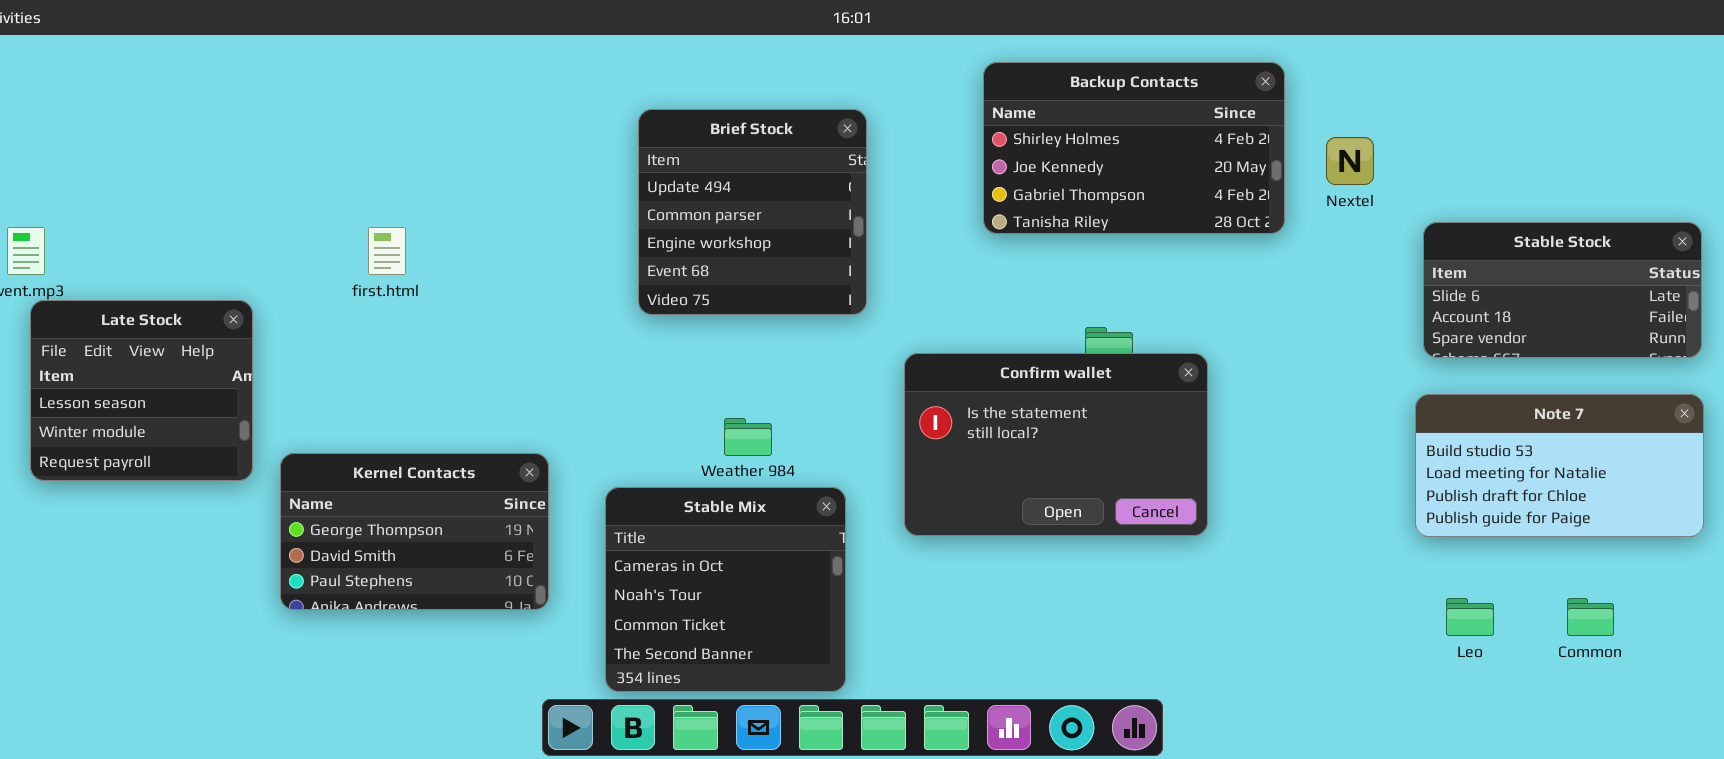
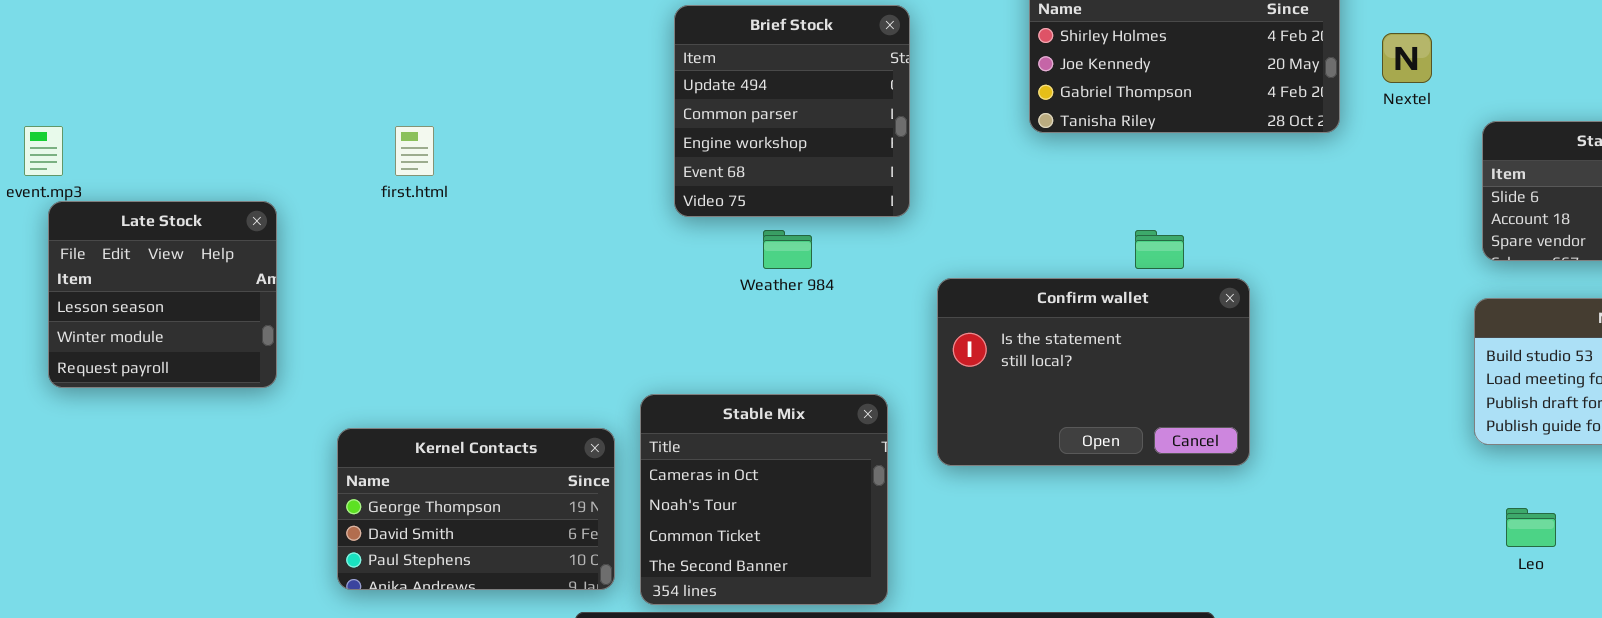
Confirm wallet: [904,353,1208,536] -> [937,278,1250,466], moved
Weather 984: [724,418,772,456] -> [763,230,812,269], moved
Kernel Contacts: [280,453,549,610] -> [337,428,615,590], moved

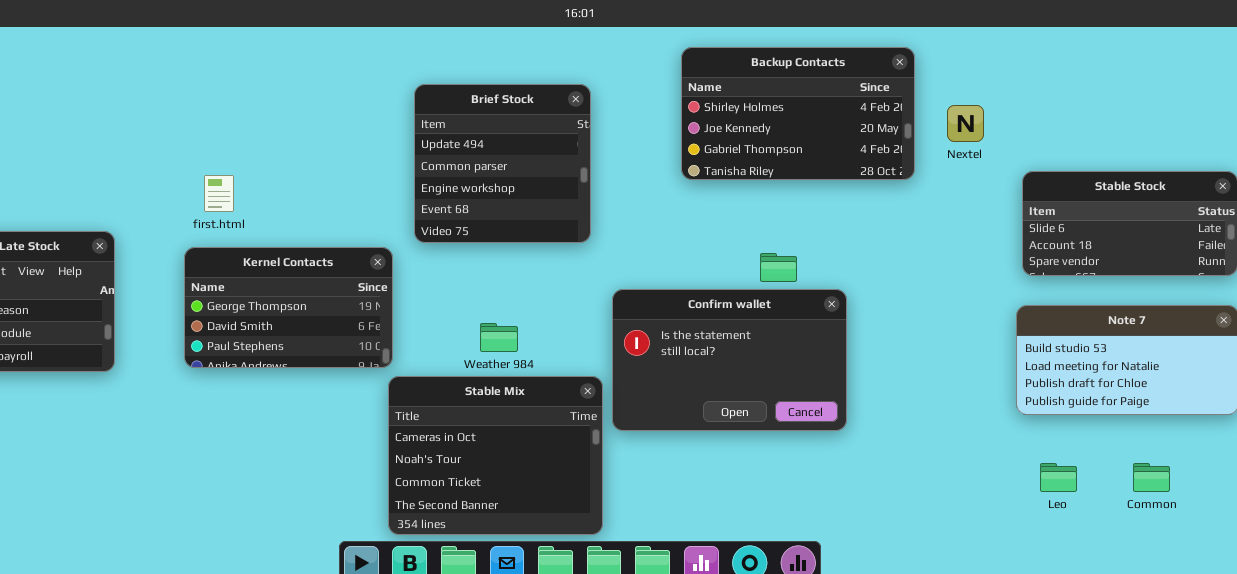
Weather 984: [763,230,812,269] -> [480,323,518,352], moved
Stable Mix: [640,394,888,605] -> [388,376,603,535], resized
Kernel Contacts: [337,428,615,590] -> [184,247,393,368], moved

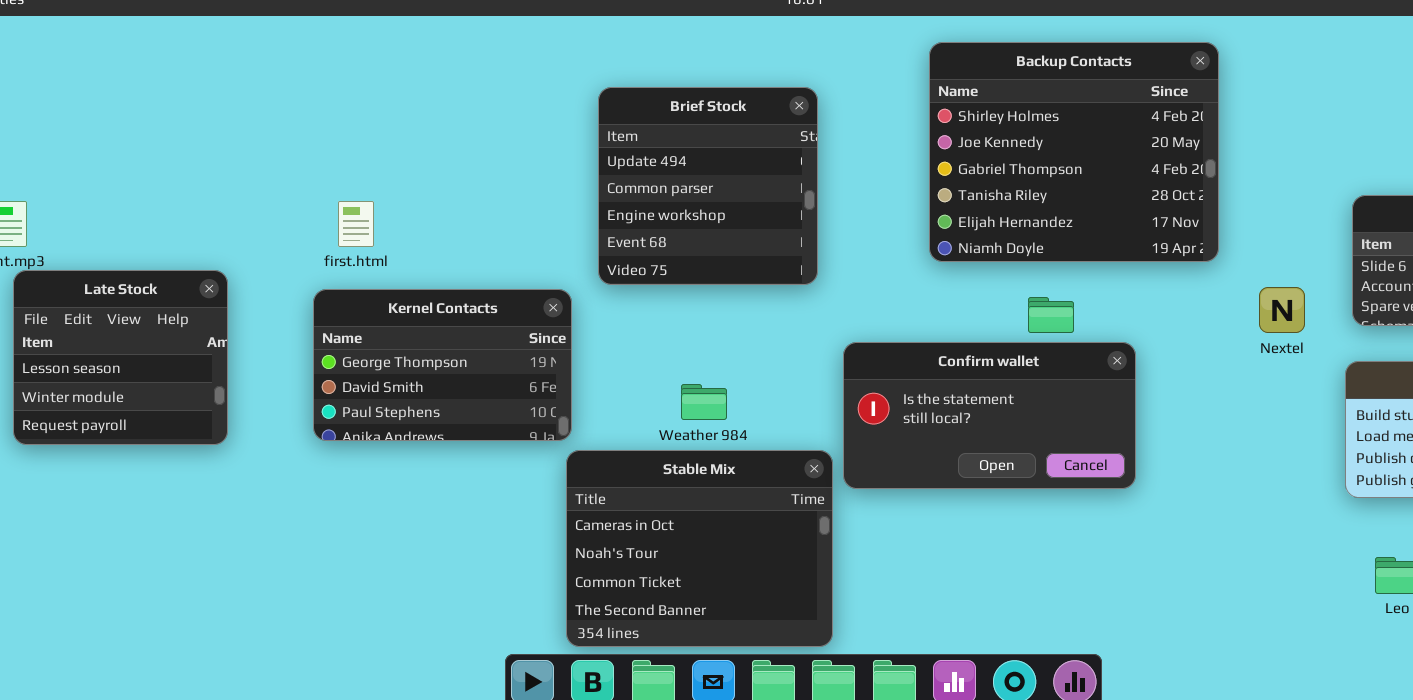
Backup Contacts: [681,47,915,180] -> [929,42,1219,262], resized
Nextel: [947,105,984,142] -> [1259,287,1305,333], moved
Confirm wallet: [612,289,847,431] -> [843,342,1136,489], resized

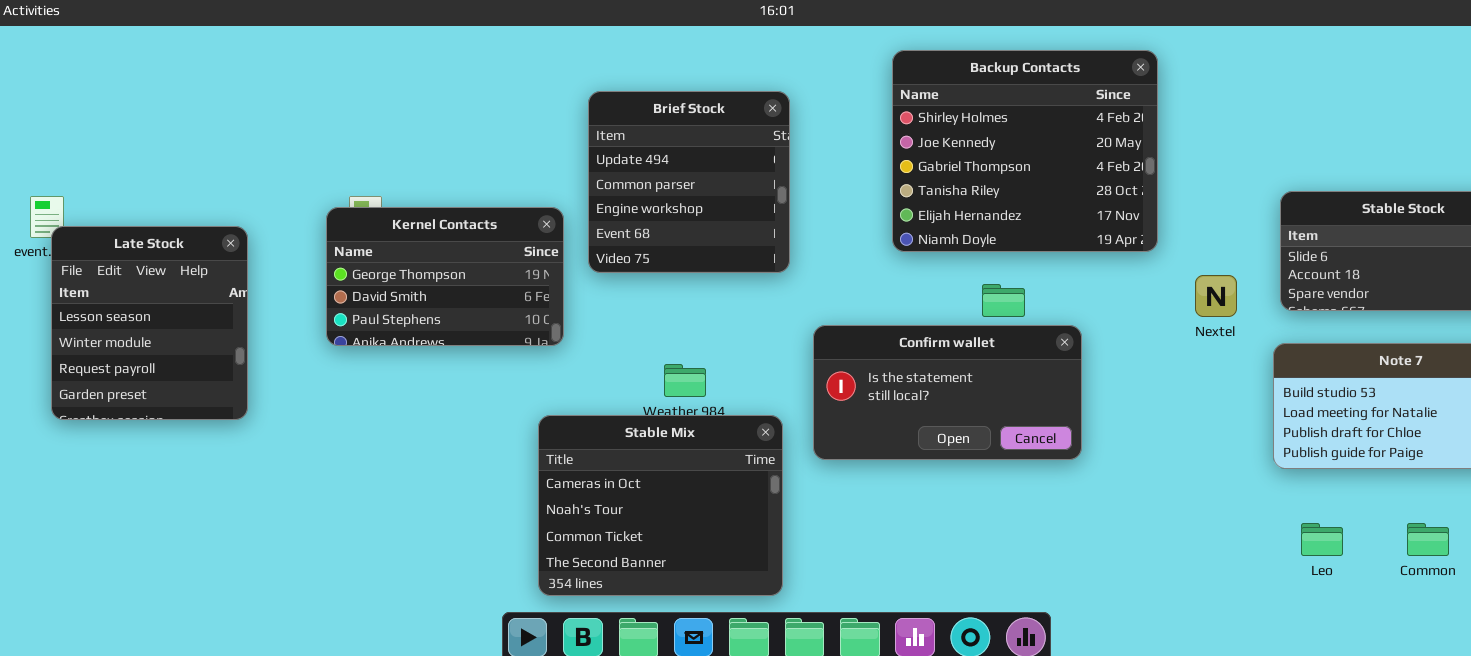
Late Stock: [13,270,228,445] -> [51,226,248,420], resized
Kernel Contacts: [313,289,572,441] -> [326,207,564,346], moved
Stable Mix: [566,450,833,647] -> [538,415,783,596], moved

